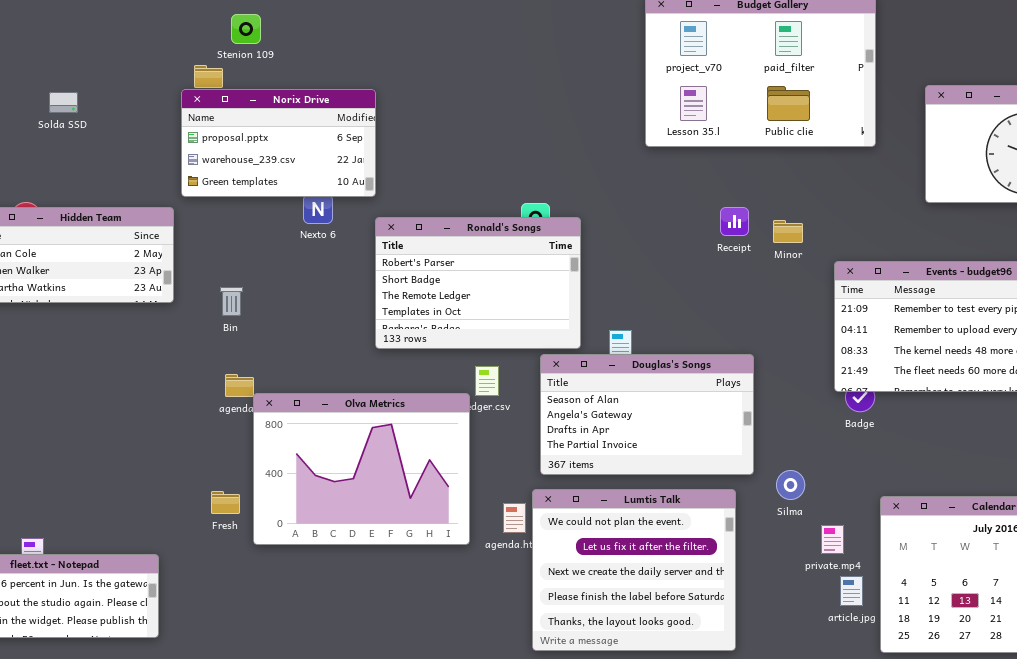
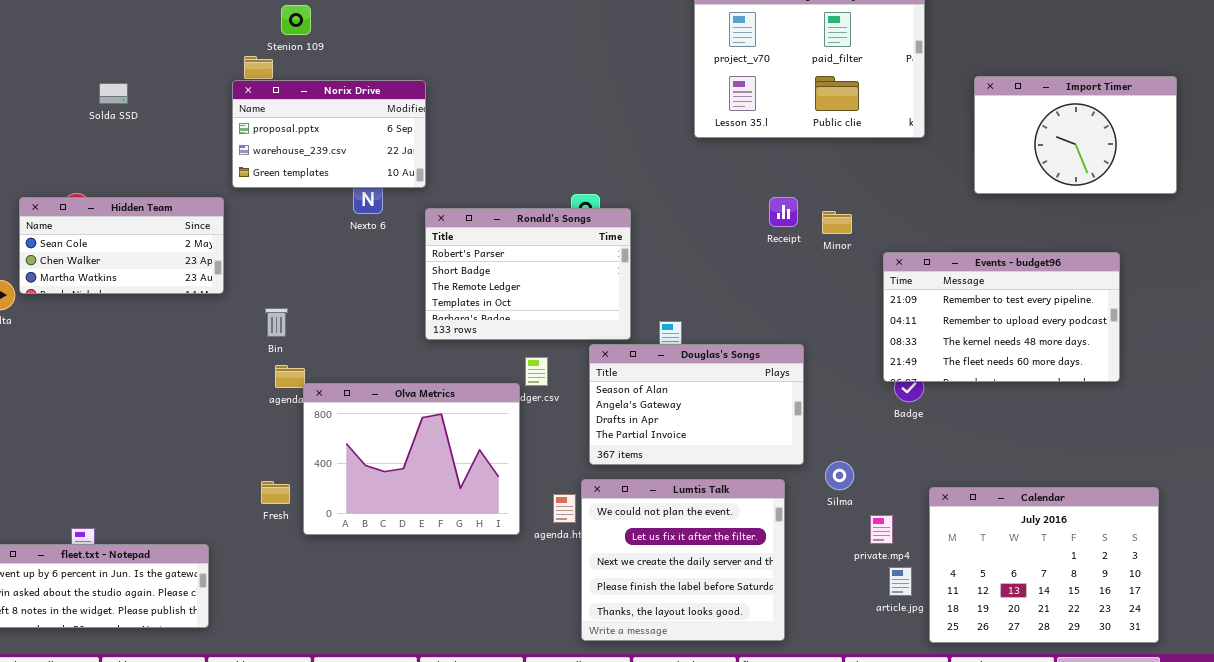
Bin: [220,287,243,316] -> [265,308,288,337], moved

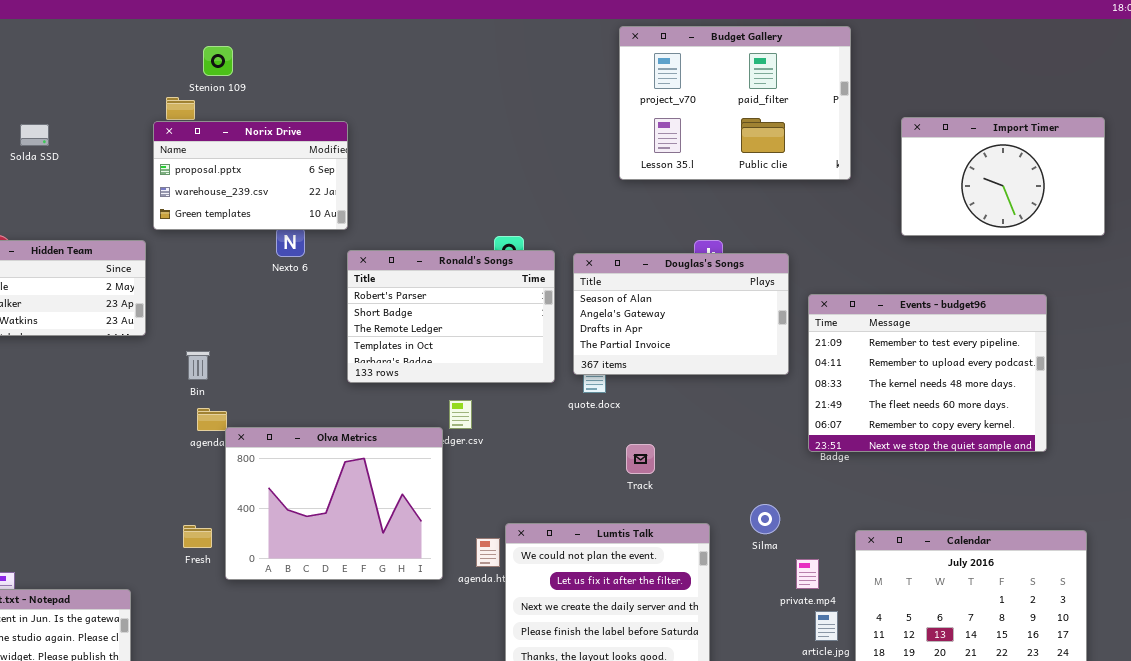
Events - budget96: [883,252,1120,382] -> [808,294,1047,452], resized
Douglas's Songs: [589,344,804,465] -> [573,253,789,375], moved

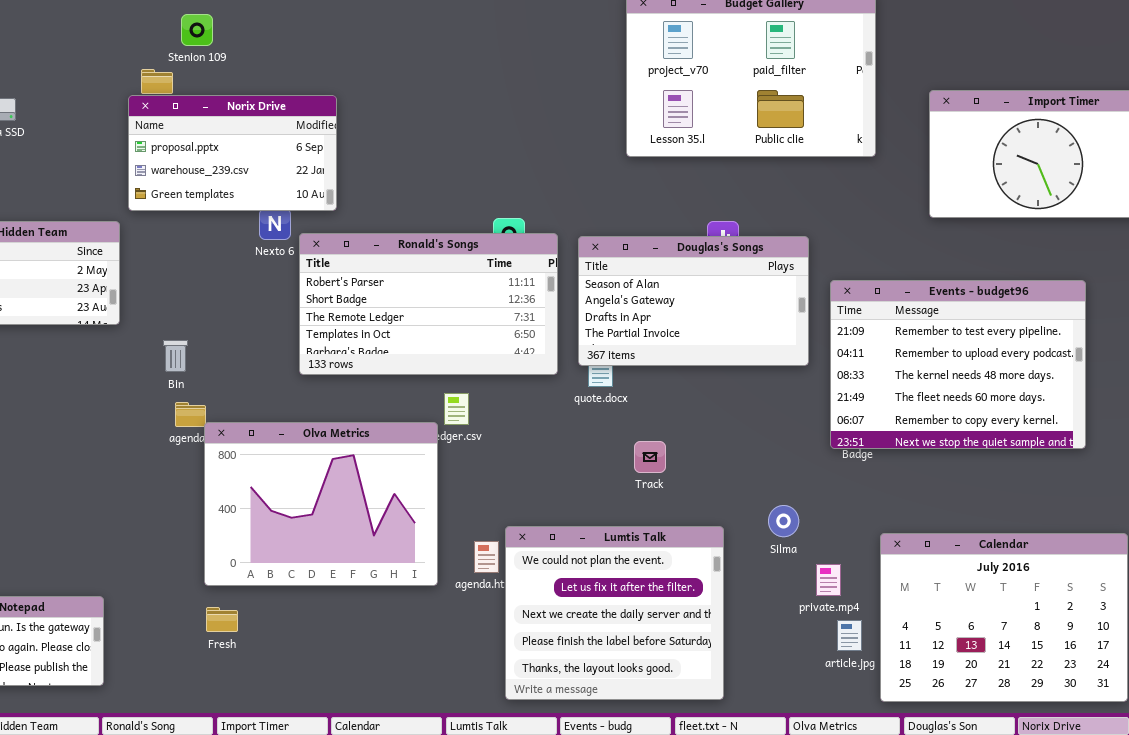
Ronald's Songs: [347,250,555,383] -> [299,233,558,375], resized
Fresh: [183,525,212,548] -> [206,607,238,632], moved

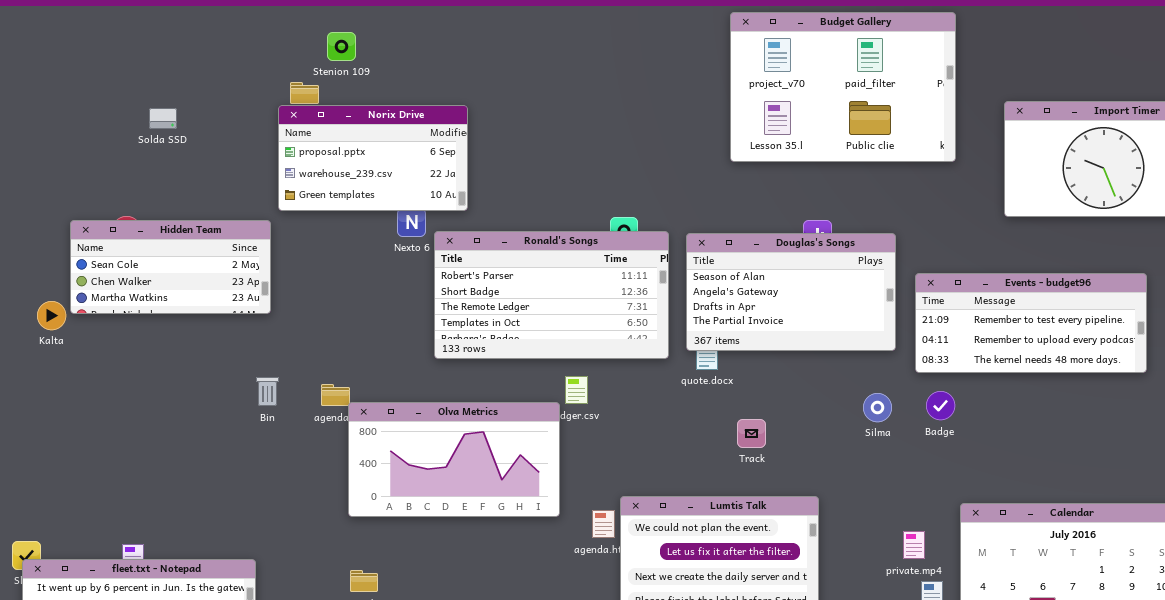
Events - budget96: [830,280,1086,449] -> [915,273,1147,373], resized
Bin: [163,340,188,372] -> [256,377,279,406], moved
Olva Metrics: [204,422,438,586] -> [348,402,560,517], resized
Silma: [768,505,799,537] -> [863,393,892,422], moved

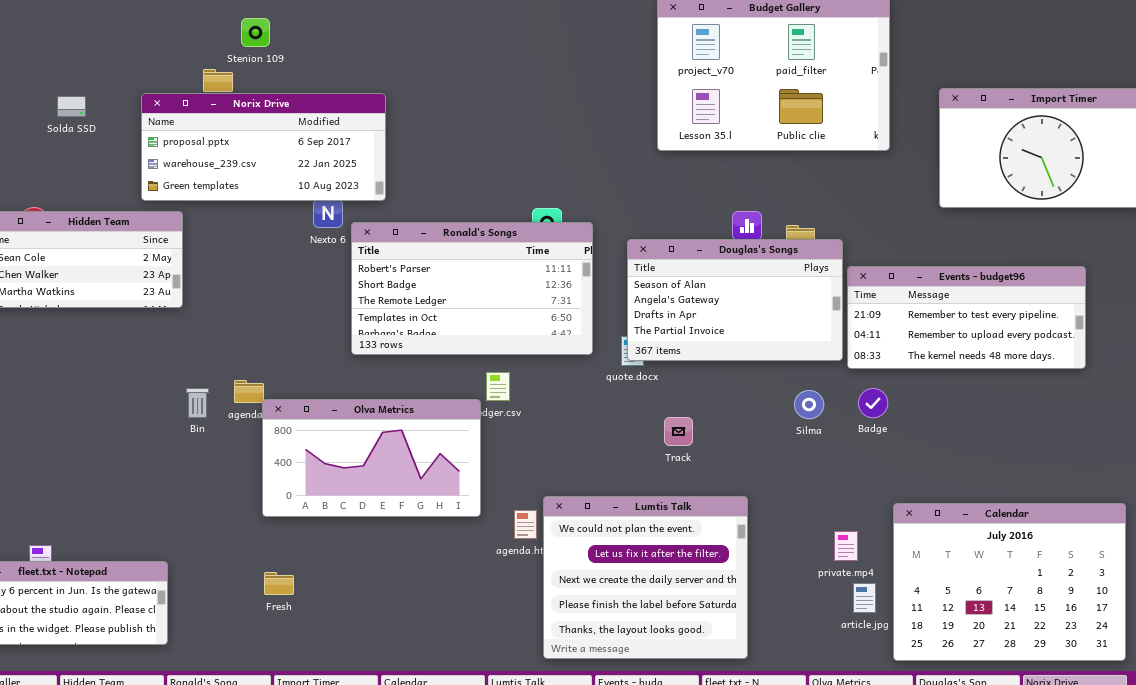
Norix Drive: [278,105,468,211] -> [141,93,386,201], resized
Douglas's Songs: [686,233,896,351] -> [627,239,843,361], moved
Bin: [256,377,279,406] -> [186,388,209,418], moved

